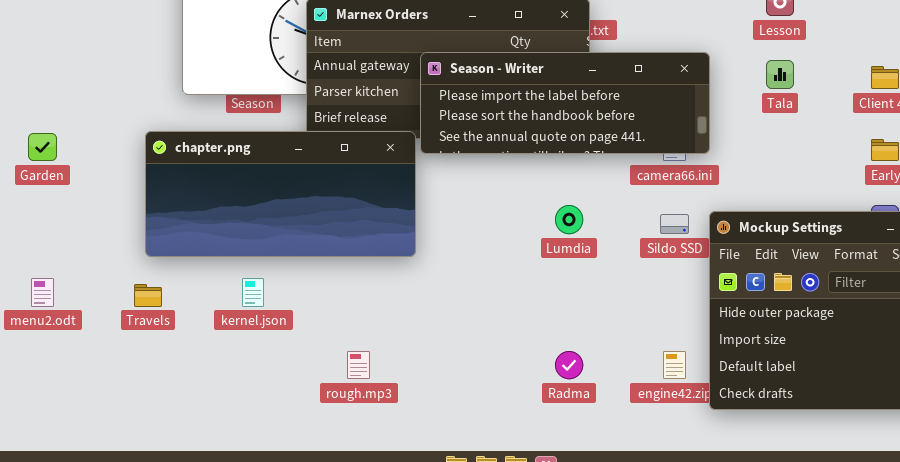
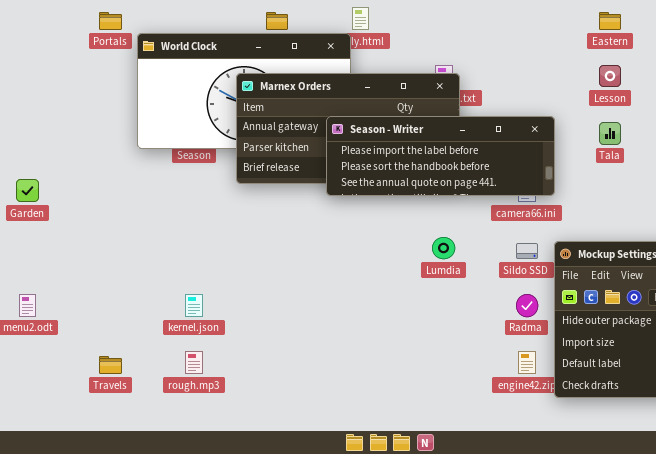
chapter.png: [145,131,416,257] -> none, closed
Travels: [134,284,162,307] -> [99,356,122,374], moved
rough.mp3: [347,351,370,379] -> [185,351,203,374], moved
Radma: [555,351,583,379] -> [516,294,538,317], moved

